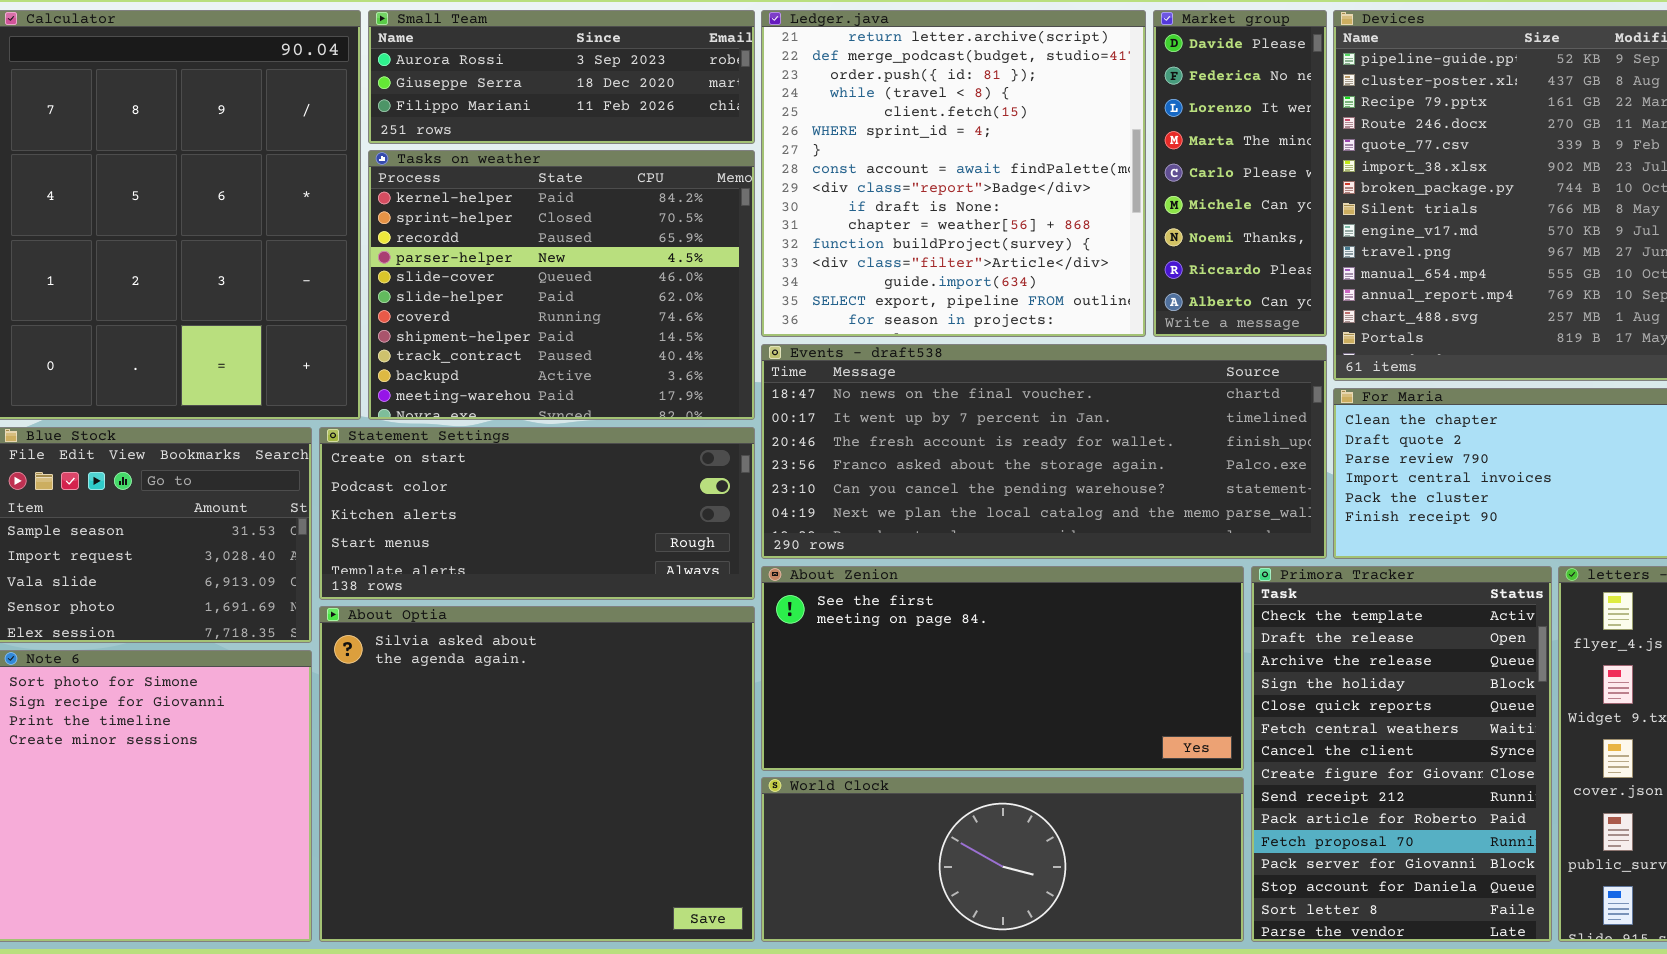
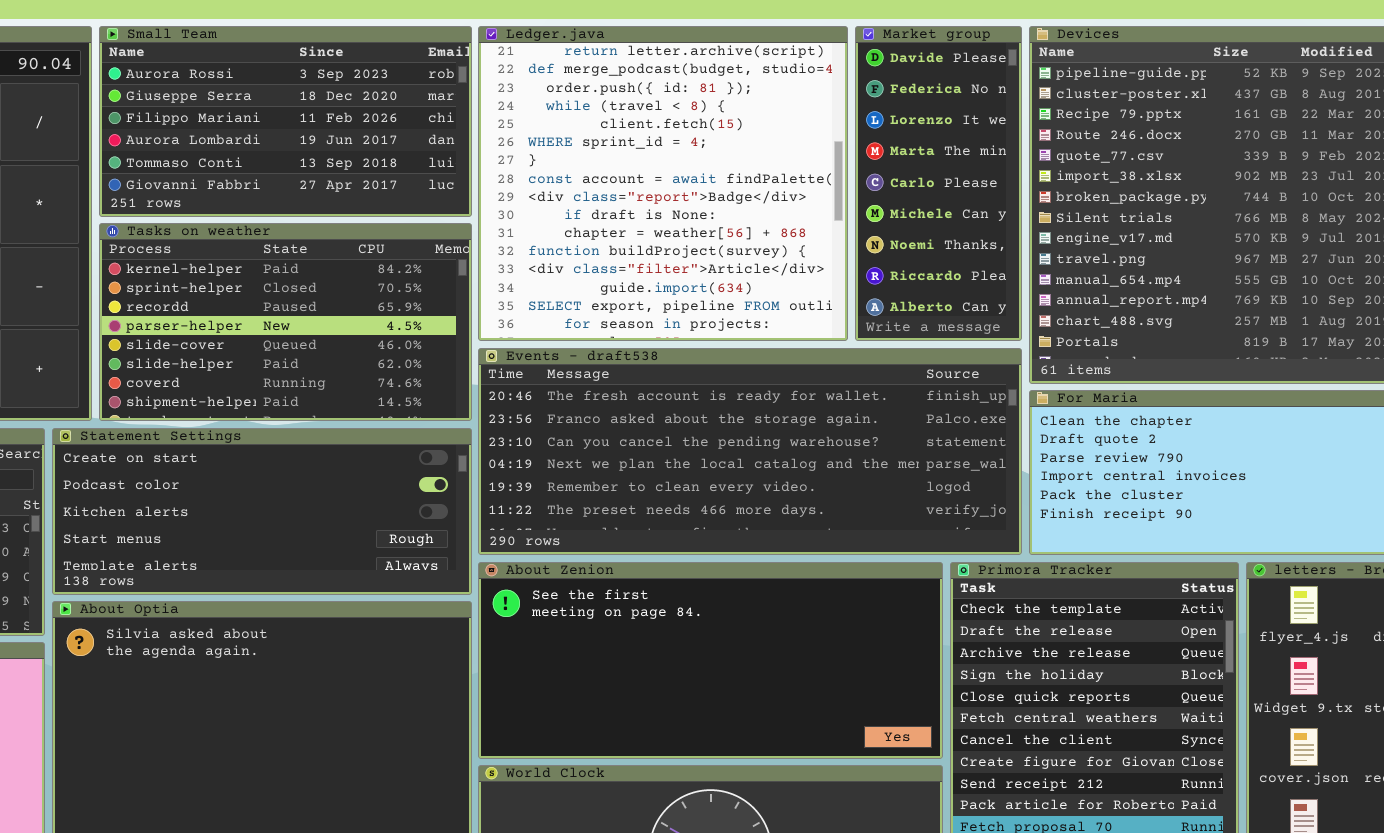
Small Team: [368,10,755,144] -> [99,26,472,217], resized
Tasks on weather: [368,150,755,420] -> [99,223,472,421], resized
Events - draft538: [761,344,1327,559] -> [478,348,1022,555], scrolled down 2 rows

